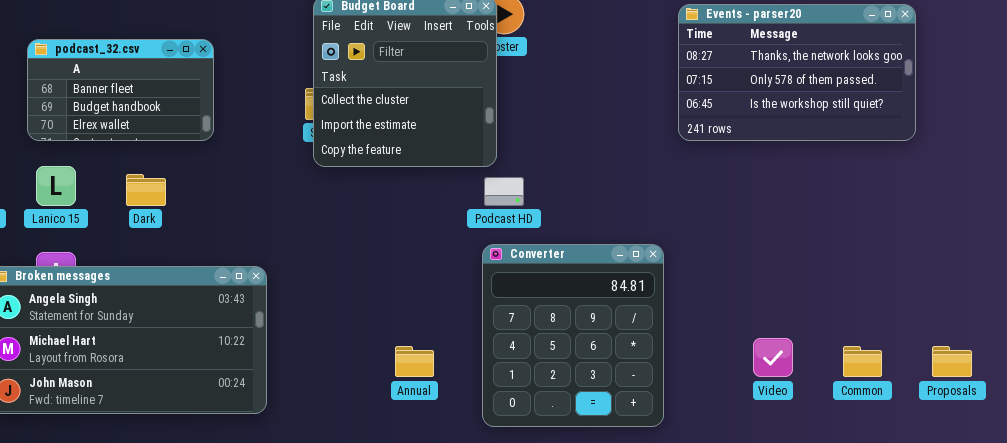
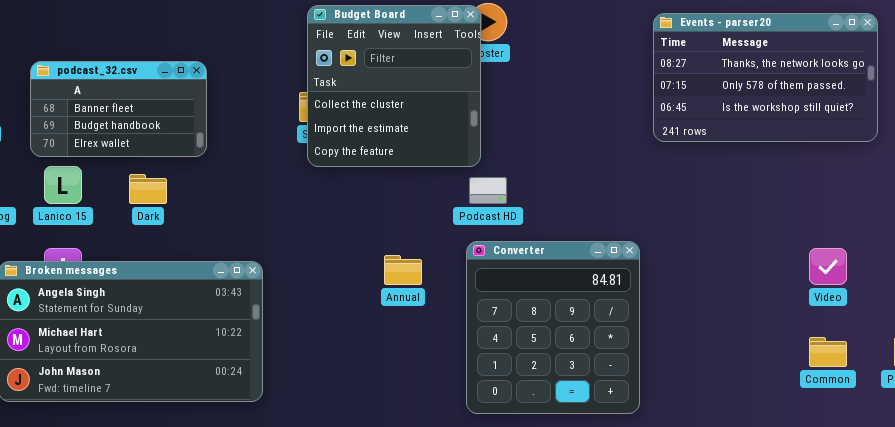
podcast_32.csv: [27,39,214,141] -> [30,61,207,157], moved
Video: [753,338,793,377] -> [809,248,847,285], moved
Annual: [395,346,434,377] -> [384,255,422,285], moved

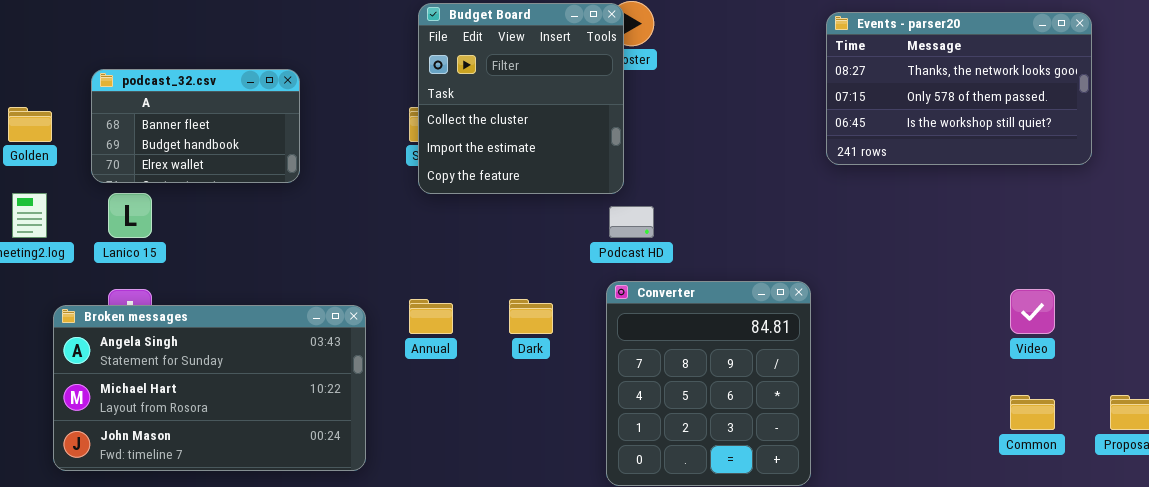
Dark: [129,174,167,204] -> [509,299,553,334], moved
Annual: [384,255,422,285] -> [409,299,453,334], moved

